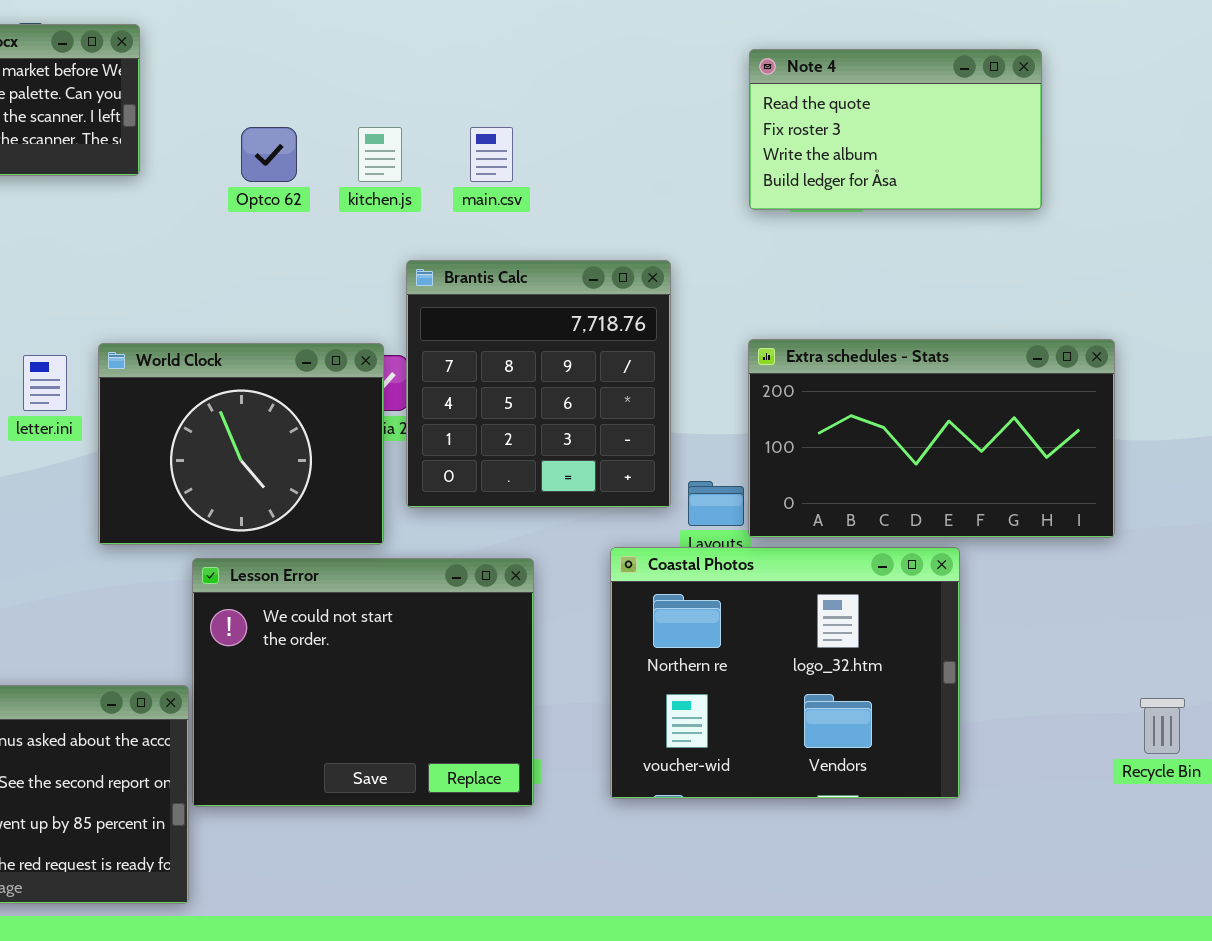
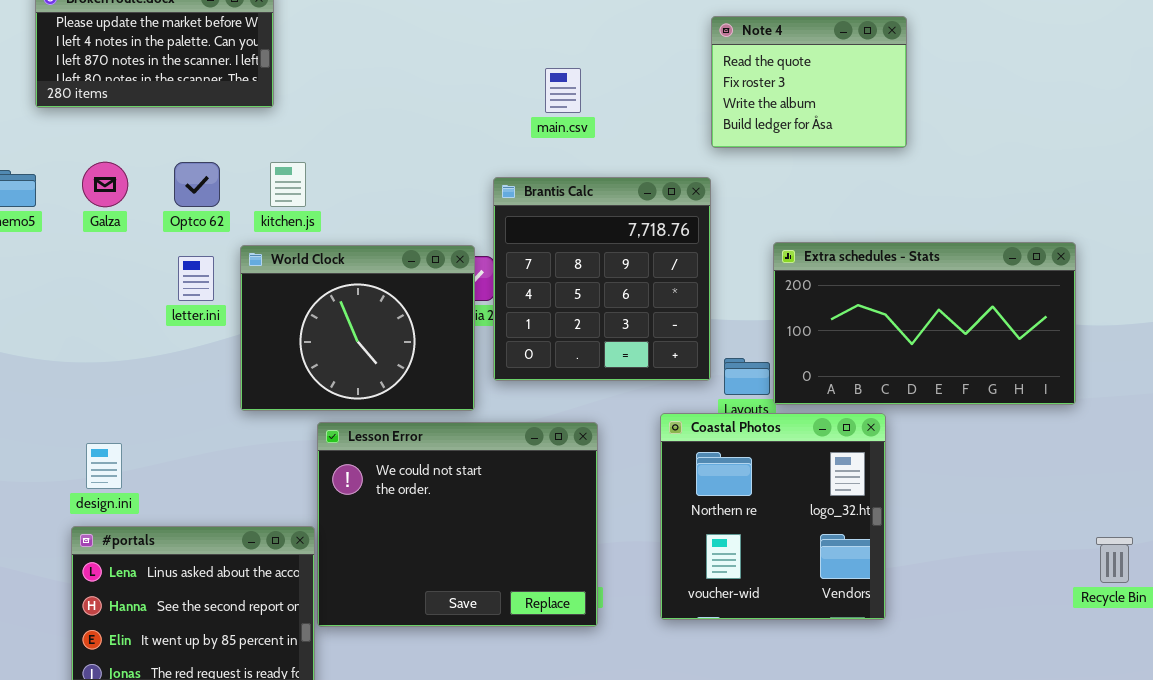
Note 4: [749,49,1042,210] -> [711,16,907,148], moved, resized
Optco 62: [241,127,297,182] -> [174,162,220,207], moved
kitchen.js: [358,127,402,182] -> [270,162,306,207], moved
Coastal Photos: [610,547,960,799] -> [660,413,886,620], resized

